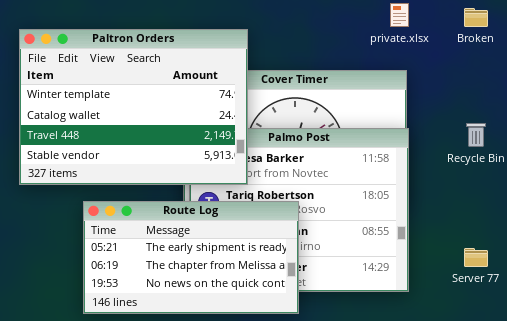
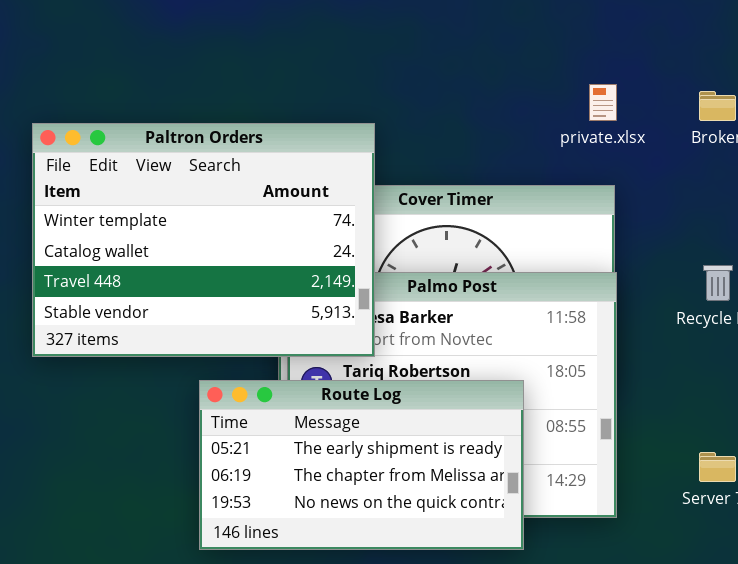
Route Log: [83,201,299,314] -> [199,380,524,550], moved

